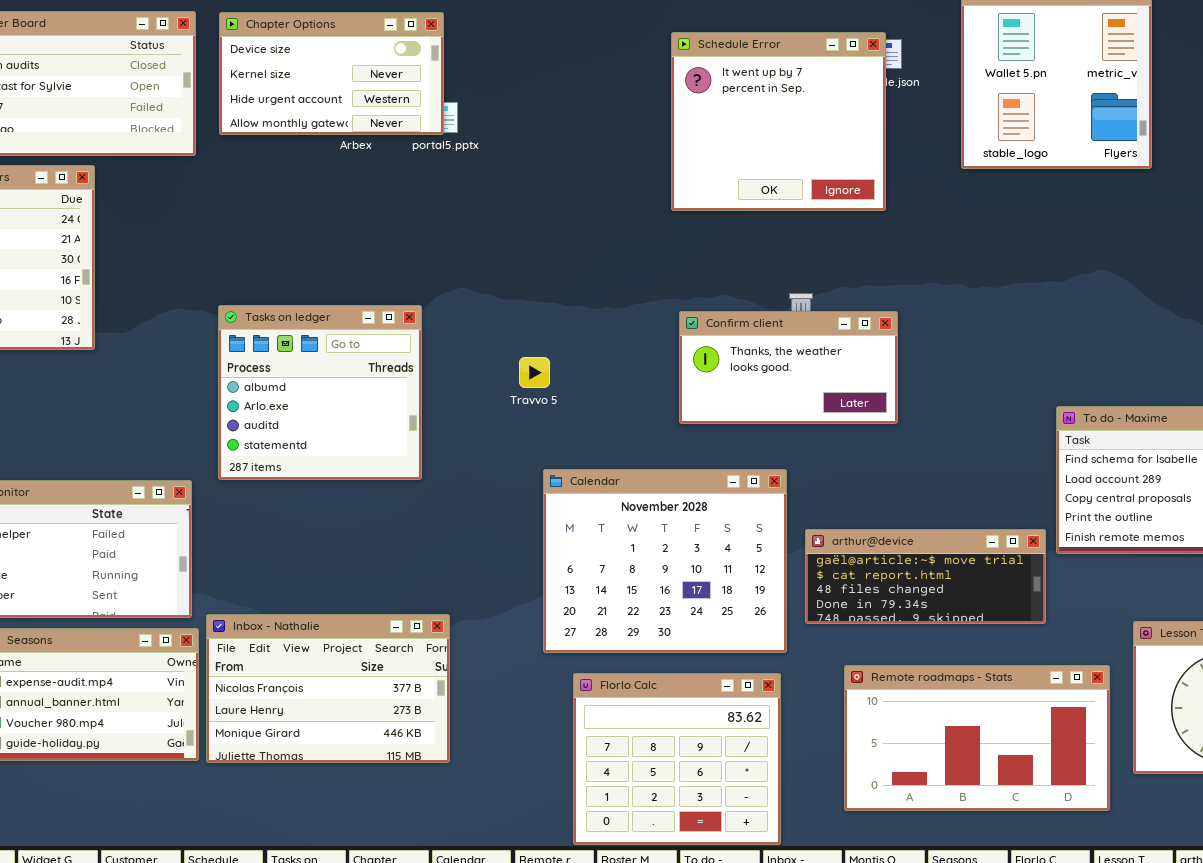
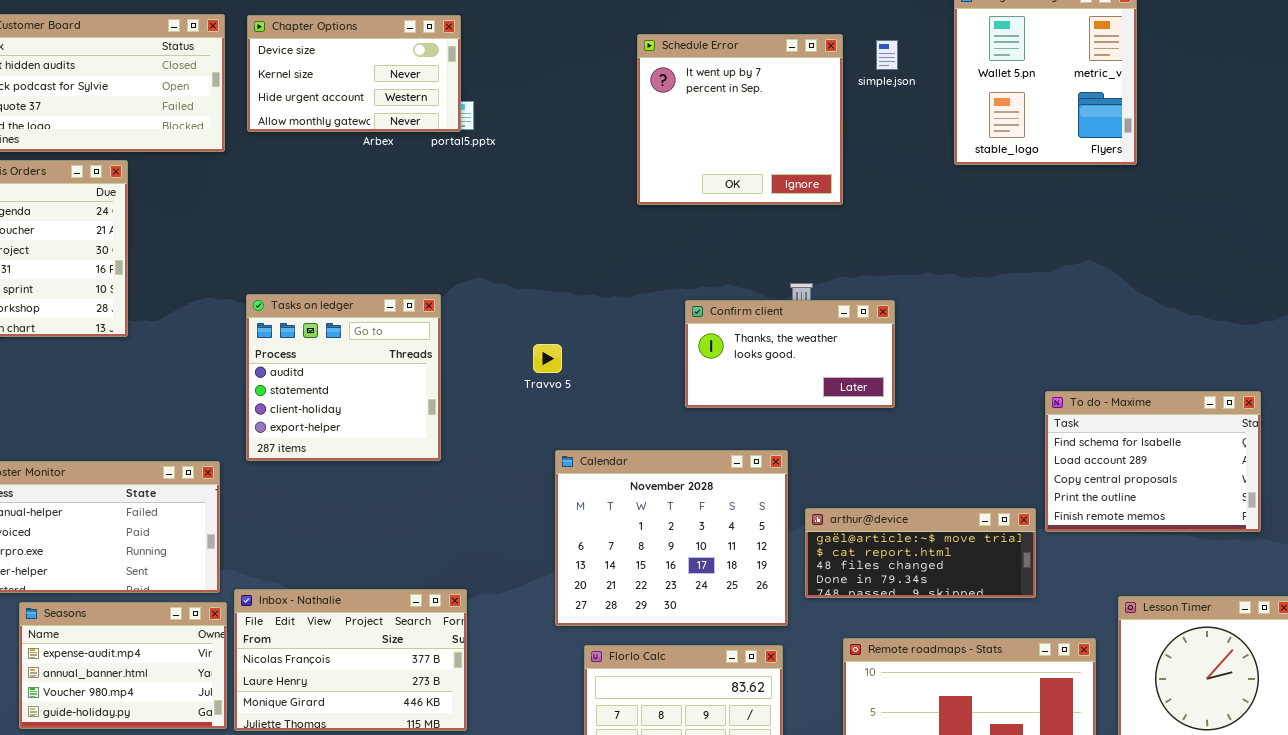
Schedule Error: [671,32,886,211] -> [637,34,843,205], moved
Tasks on ledger: [218,305,422,480] -> [246,294,441,461], scrolled down 2 rows

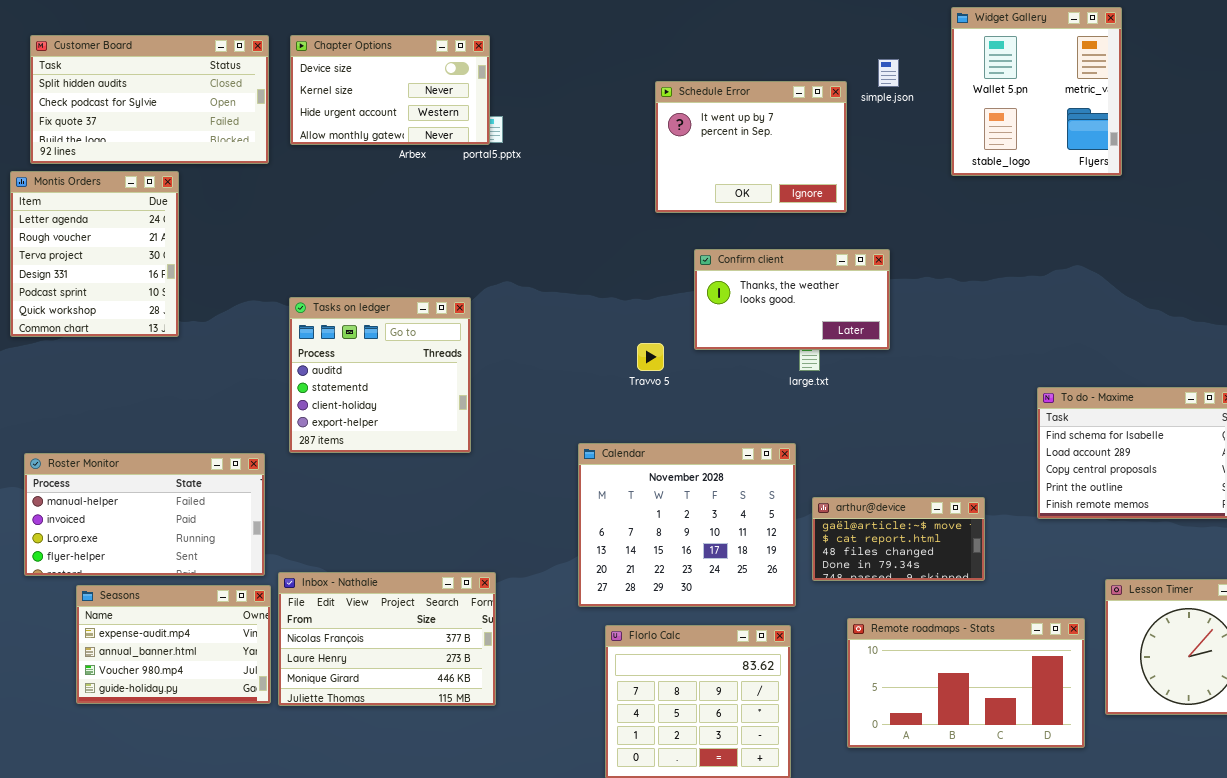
Schedule Error: [637,34,843,205] -> [655,81,847,213], resized
Confirm client: [685,300,895,408] -> [694,249,890,350], moved
Travvo 5: [533,344,562,373] -> [637,343,664,371], moved
arthur@device: [805,508,1036,598] -> [812,497,985,581], resized

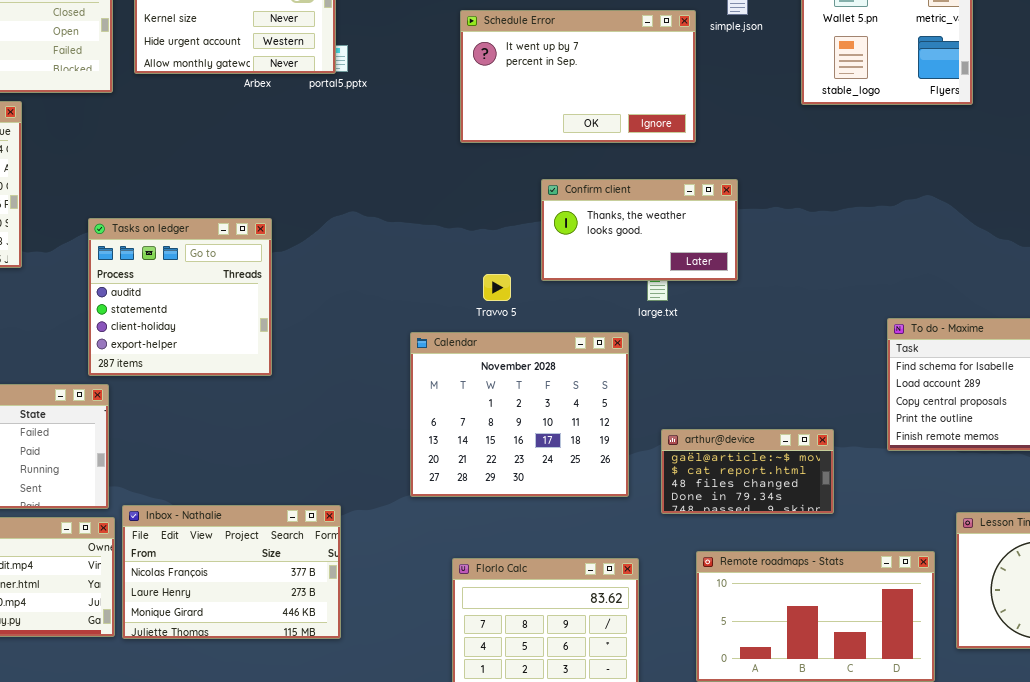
Schedule Error: [655,81,847,213] -> [460,10,696,143], resized
Tasks on ledger: [289,297,471,453] -> [88,218,272,376], moved
Calendar: [578,443,796,607] -> [410,332,629,497], moved

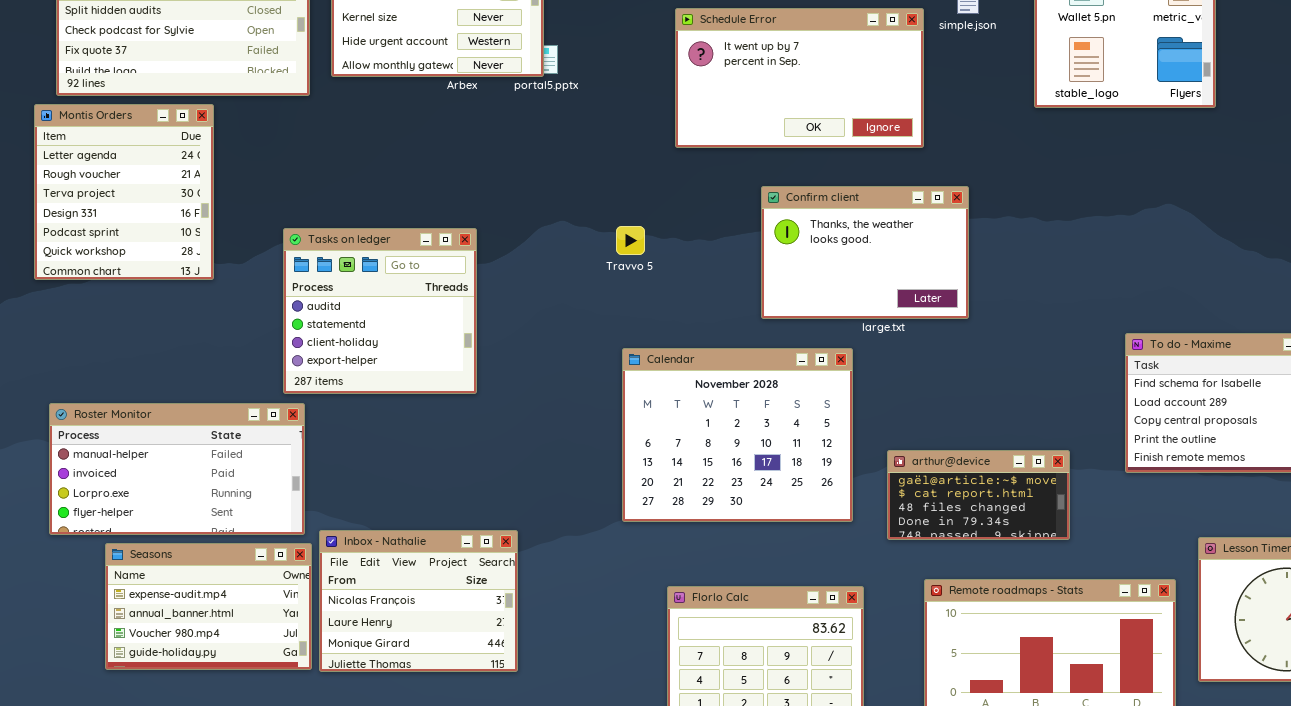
Confirm client: [541,179,738,281] -> [761,186,969,319], resized
Travvo 5: [483,274,511,301] -> [616,226,645,255], moved
Inbox - Nathalie: [122,505,341,639] -> [319,530,518,672], resized

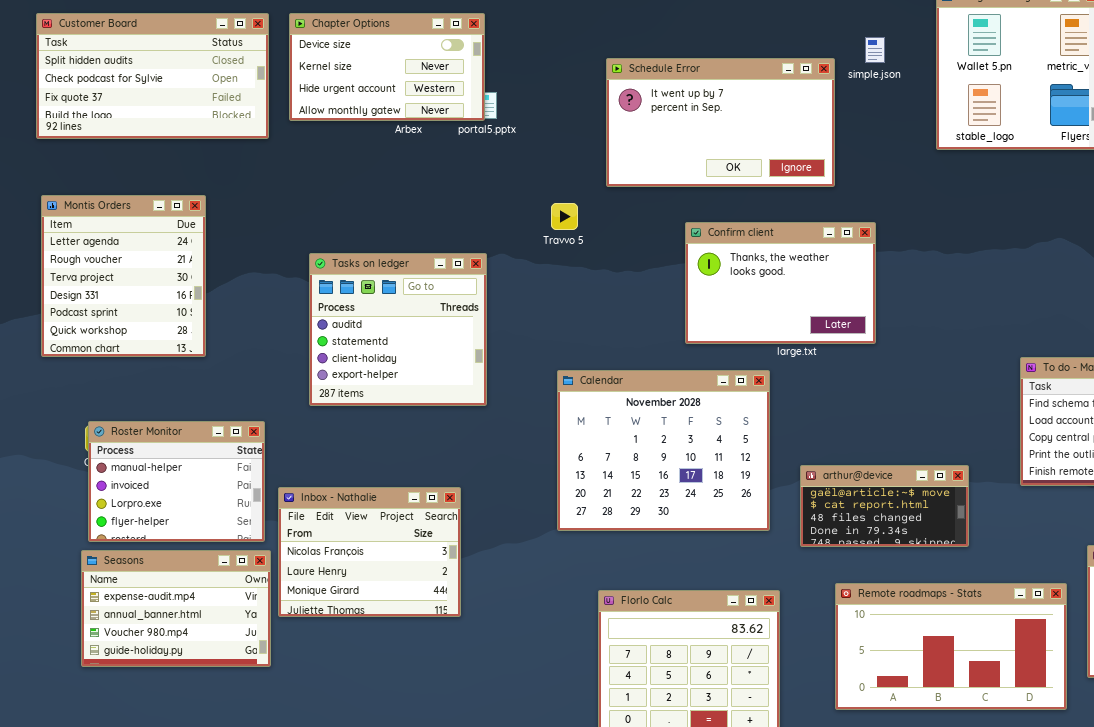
Montis Orders: [34,104,214,280] -> [41,195,206,357], moved
Travvo 5: [616,226,645,255] -> [551,203,578,230], moved
Tasks on ledger: [283,228,477,394] -> [309,253,487,406], moved
Roster Monitor: [49,403,305,535] -> [88,421,265,542], resized
Inbox - Nathalie: [319,530,518,672] -> [278,487,461,617], moved

